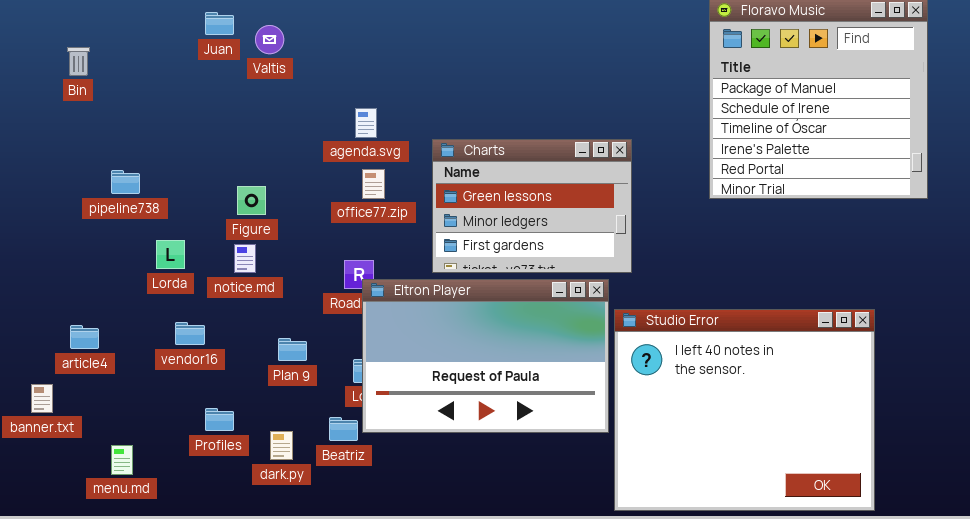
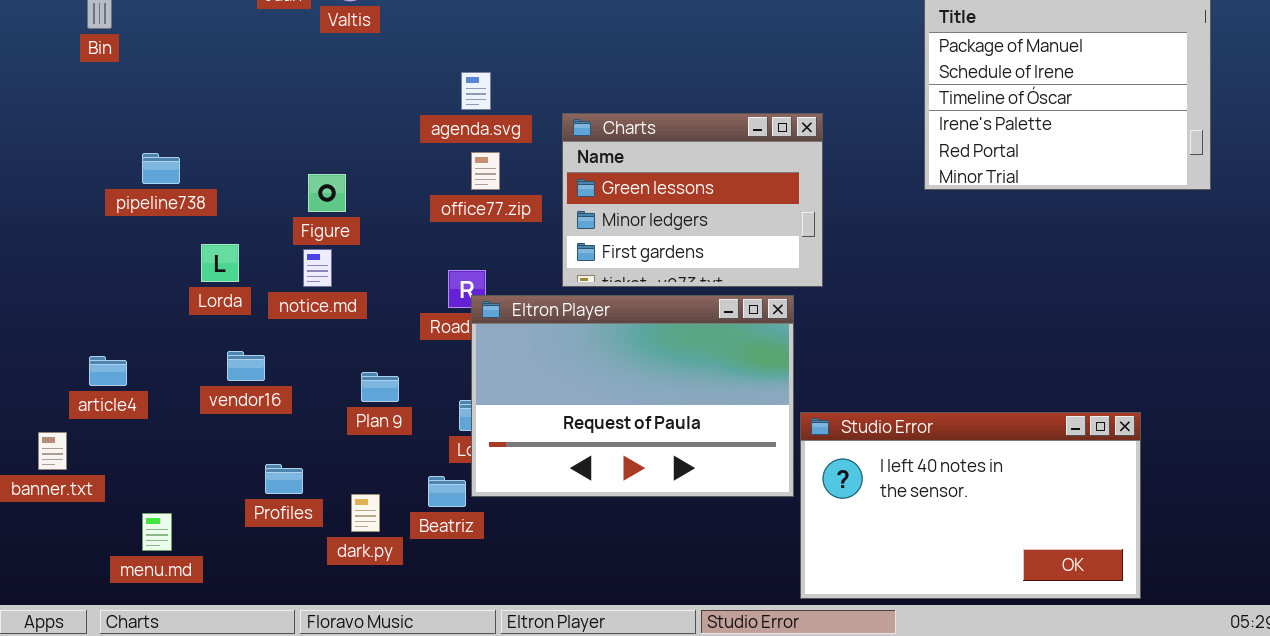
Studio Error: [614,309,875,511] -> [800,412,1141,599], resized

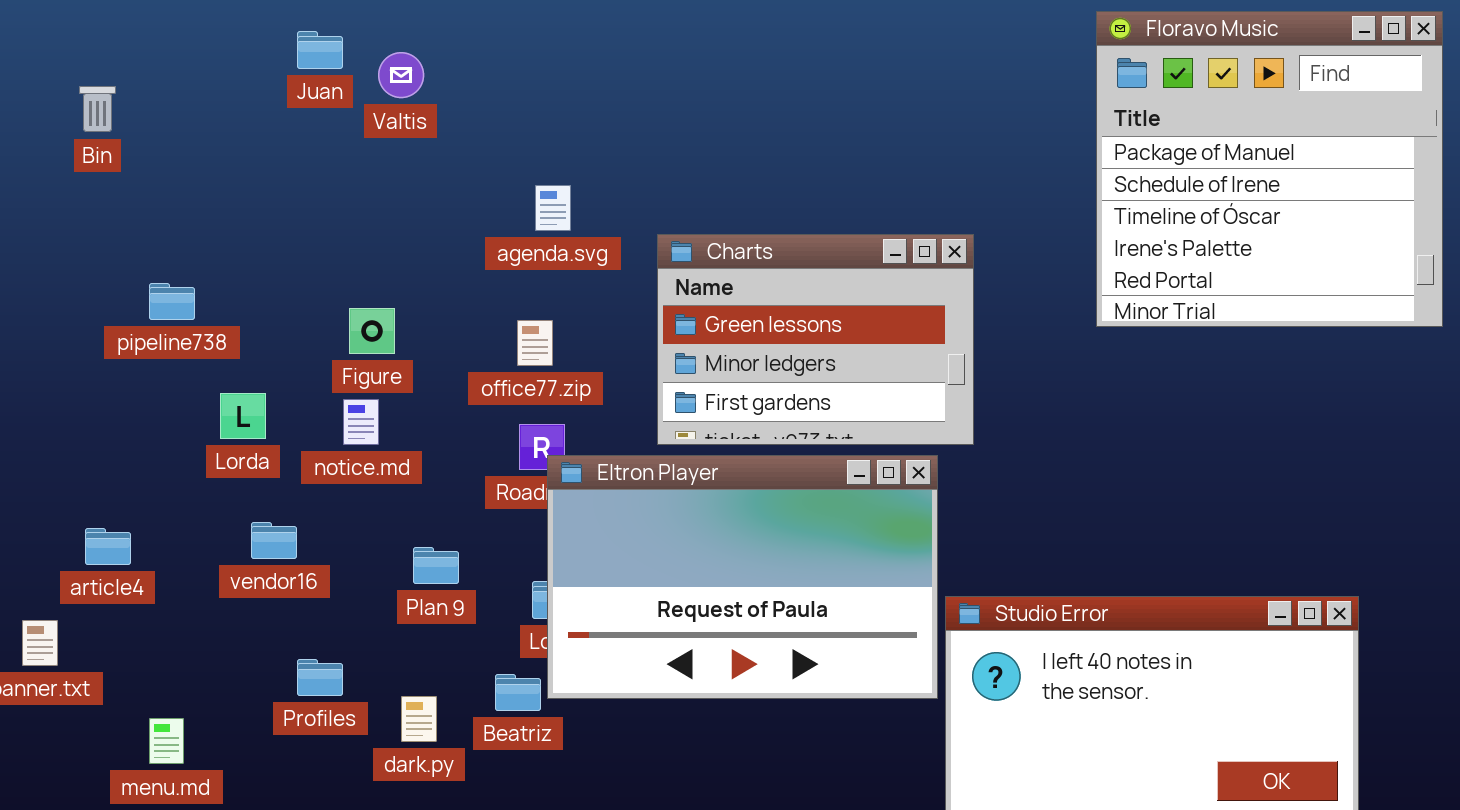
office77.zip: [471,152,500,190] -> [517,320,553,366], moved

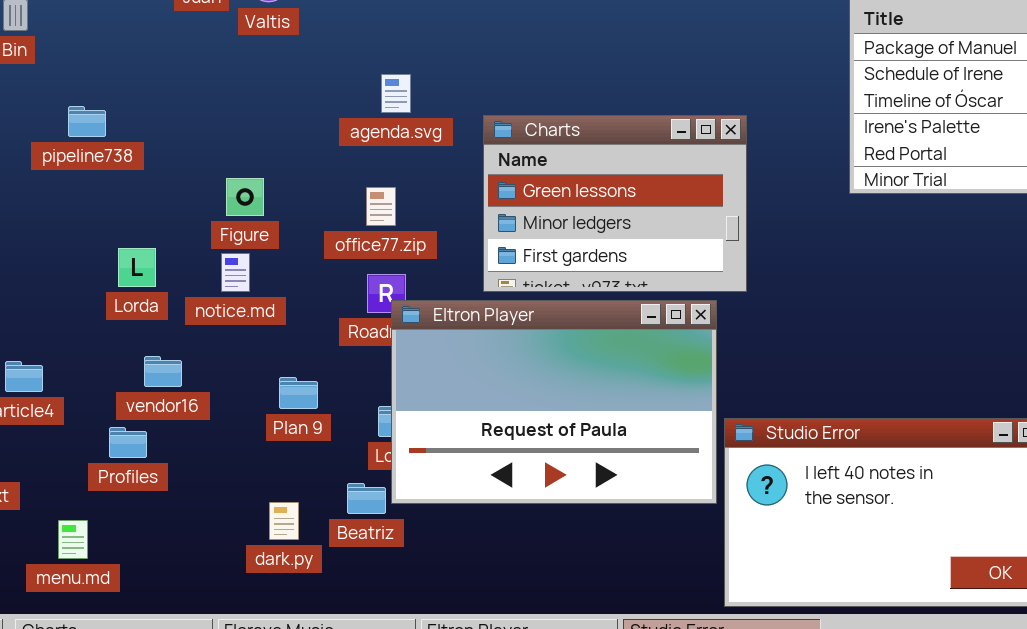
pipeline738: [149,283,195,320] -> [68,106,106,137], moved
Profiles: [297,659,343,696] -> [109,427,147,458], moved

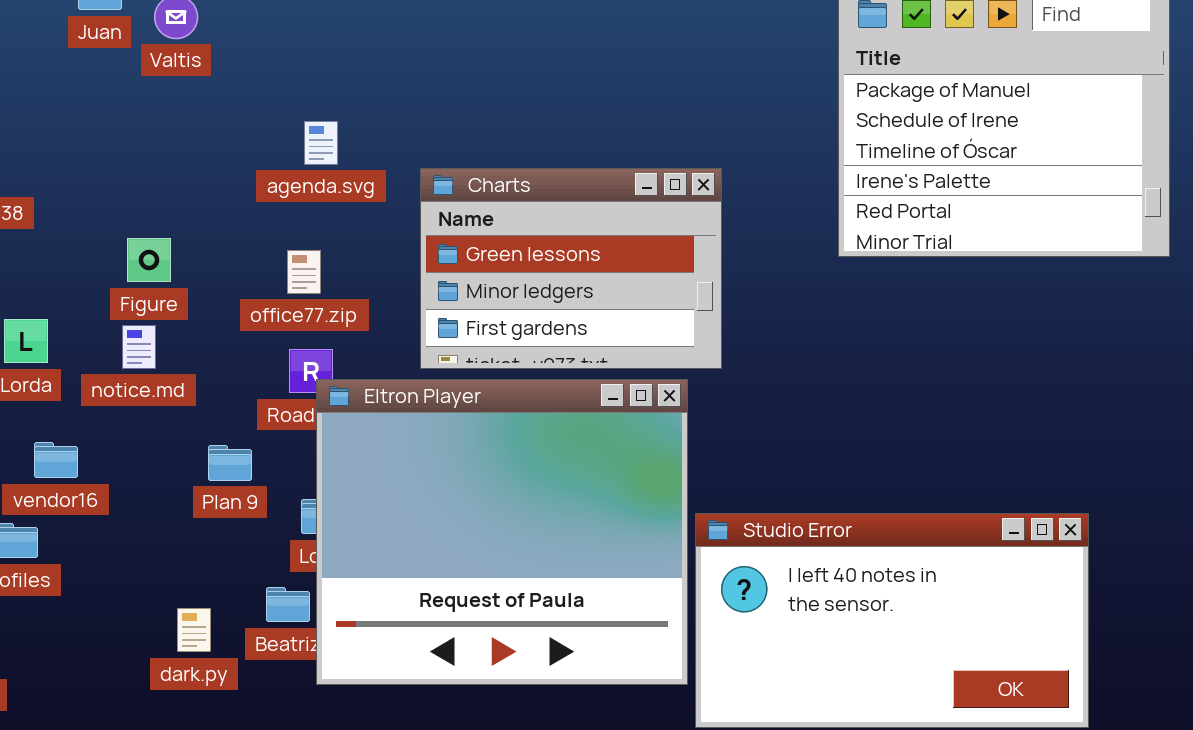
Eltron Player: [391,300,717,504] -> [316,379,688,685], resized
Plan 9: [279,377,318,409] -> [208,445,252,481], moved

